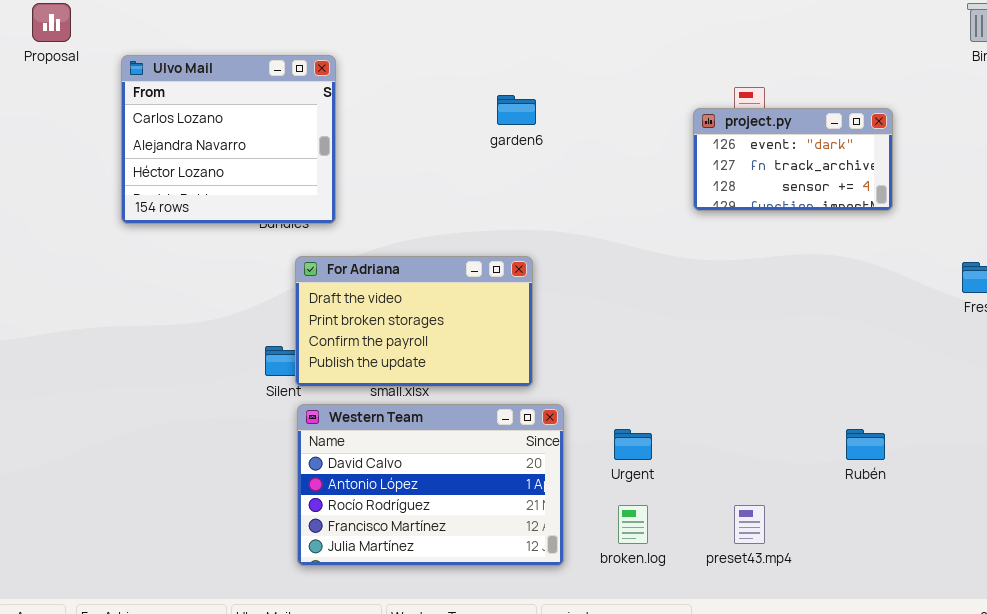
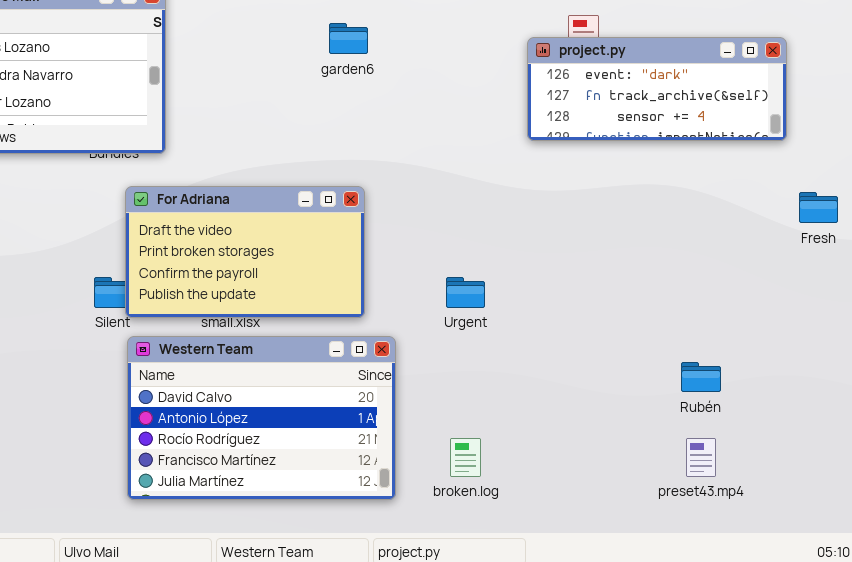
project.py: [693,108,893,211] -> [527,37,787,141], resized
Urgent: [614,429,652,460] -> [446,277,485,308], moved
preset43.mp4: [734,505,765,544] -> [686,438,716,477], moved

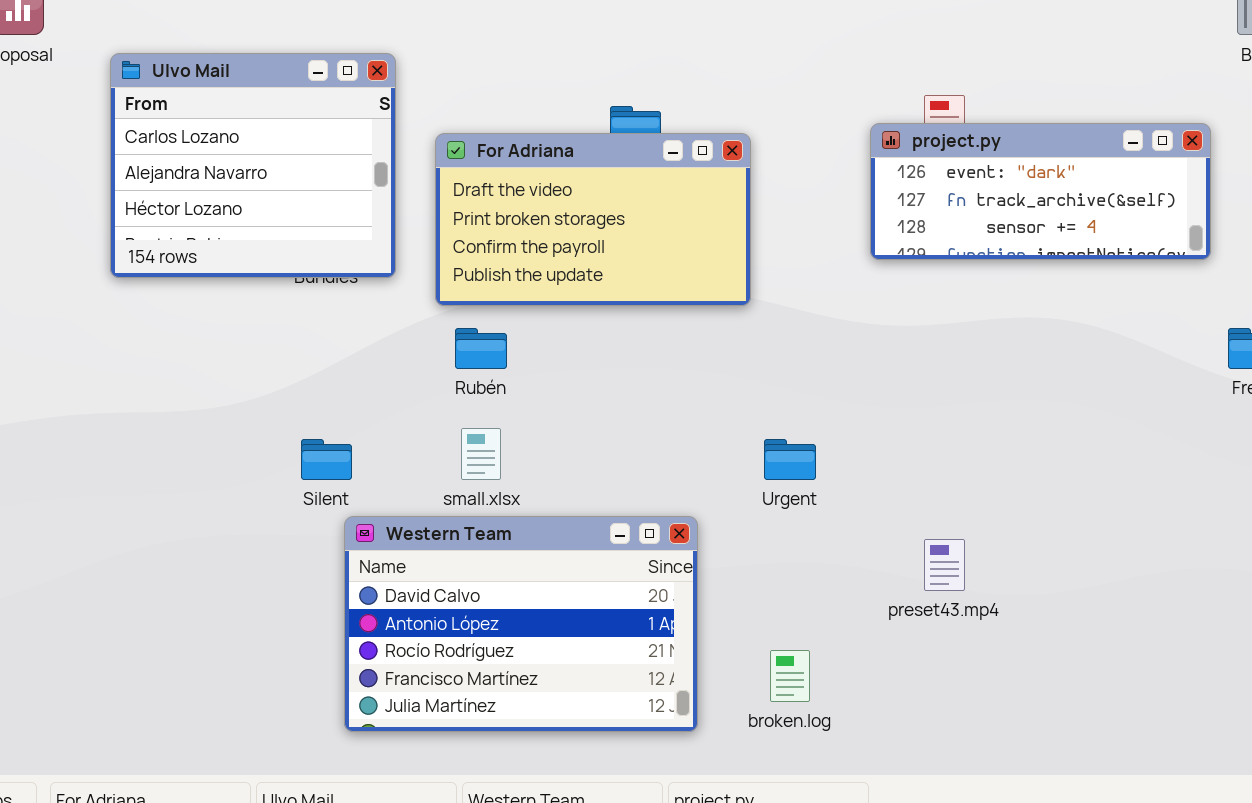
For Adriana: [125,186,365,318] -> [435,133,751,306], moved
Rubén: [681,362,721,392] -> [455,328,507,369], moved
preset43.mp4: [686,438,716,477] -> [924,539,965,591], moved

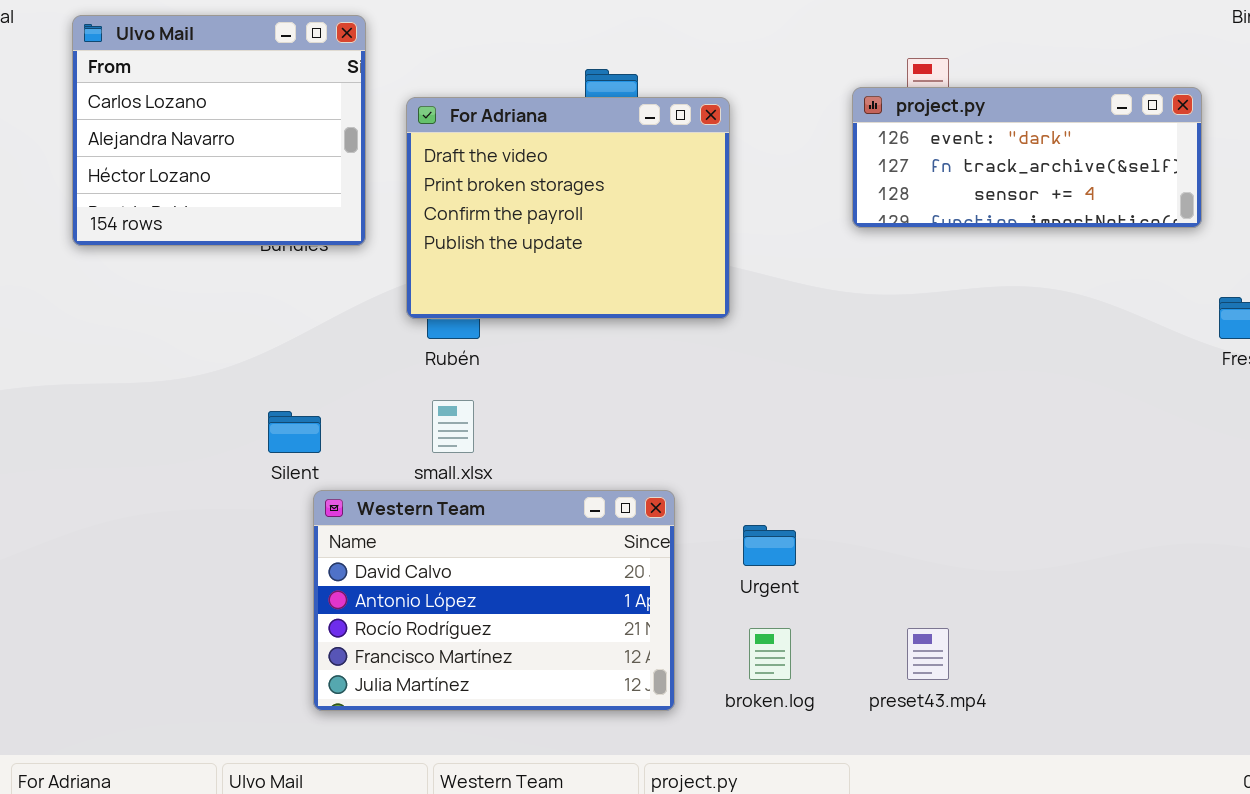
For Adriana: [435,133,751,306] -> [406,97,730,319], resized
Urgent: [764,439,816,480] -> [743,525,796,566], moved
preset43.mp4: [924,539,965,591] -> [907,628,949,680], moved

